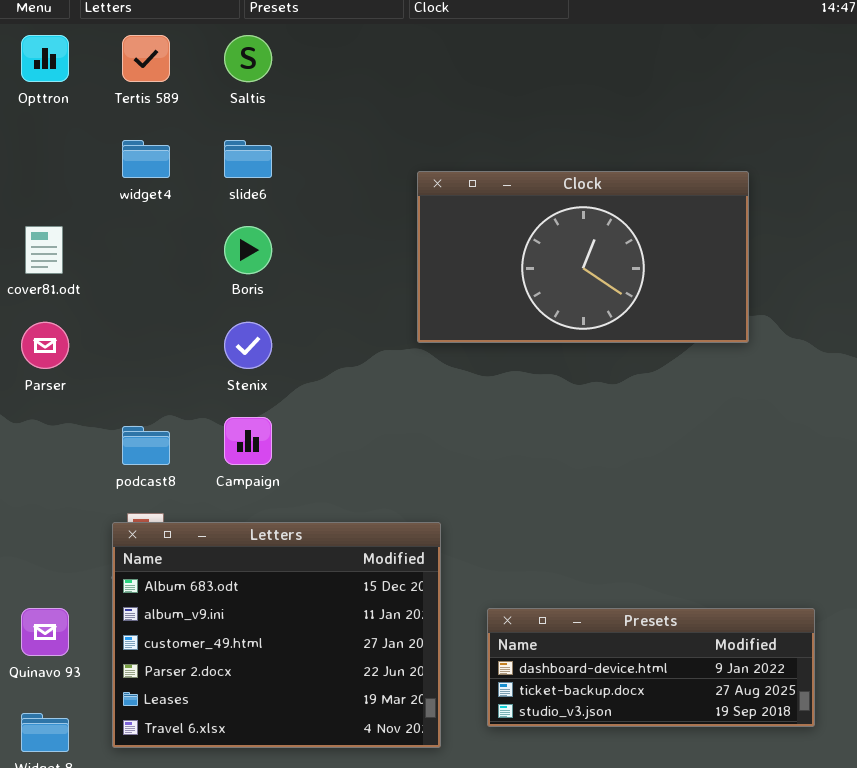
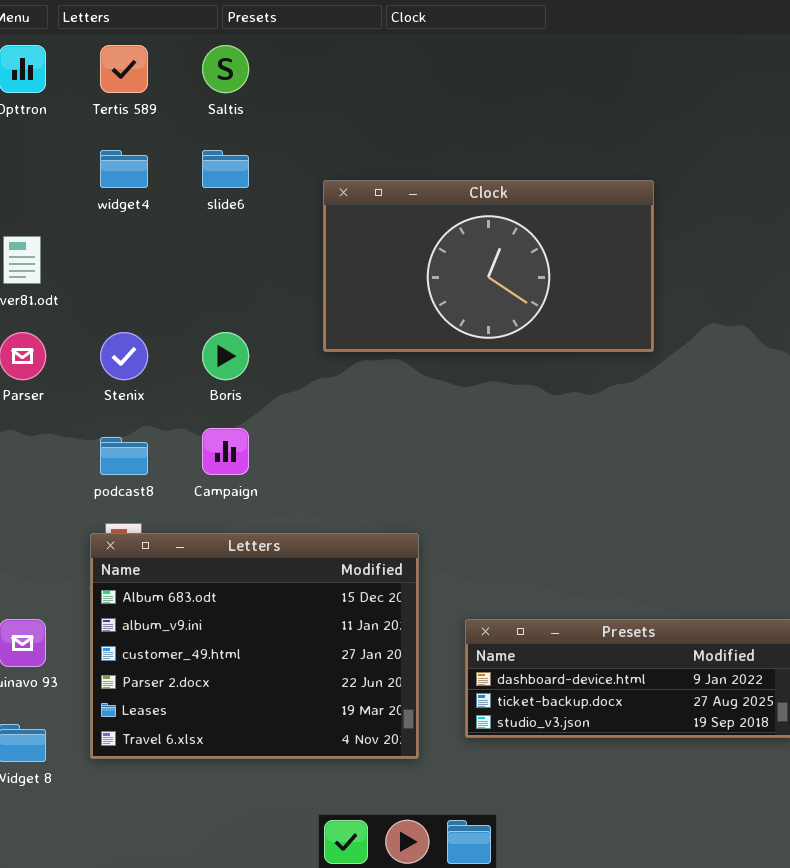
Clock: [417,171,749,343] -> [323,180,654,352], moved
Boris: [224,226,272,274] -> [202,332,249,380], moved
Stenix: [224,322,272,369] -> [100,332,148,380], moved

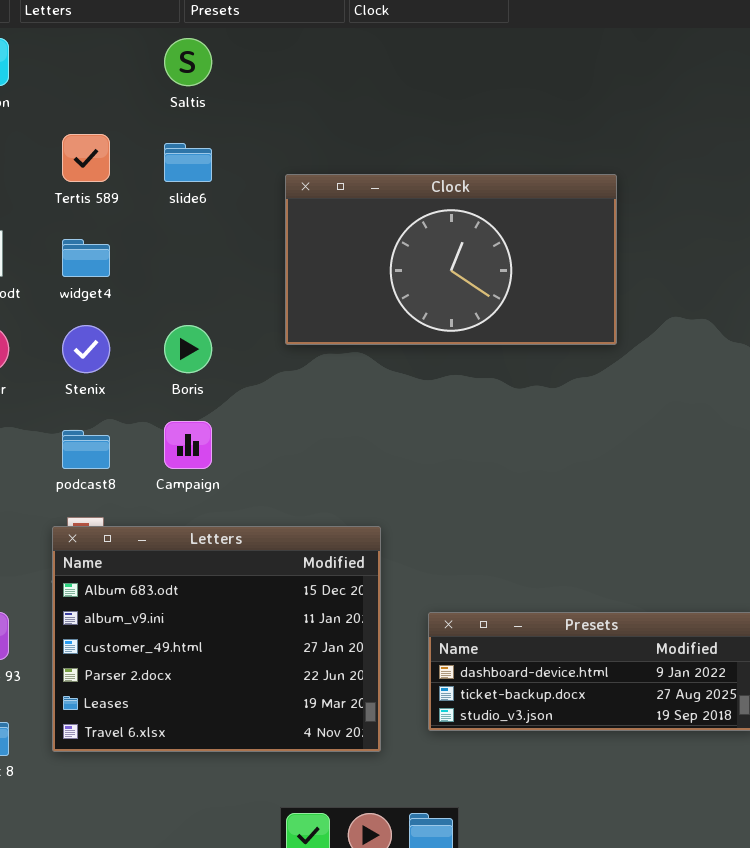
Tertis 589: [100,45,148,93] -> [62,134,110,182], moved
widget4: [100,150,148,188] -> [62,239,110,277], moved

